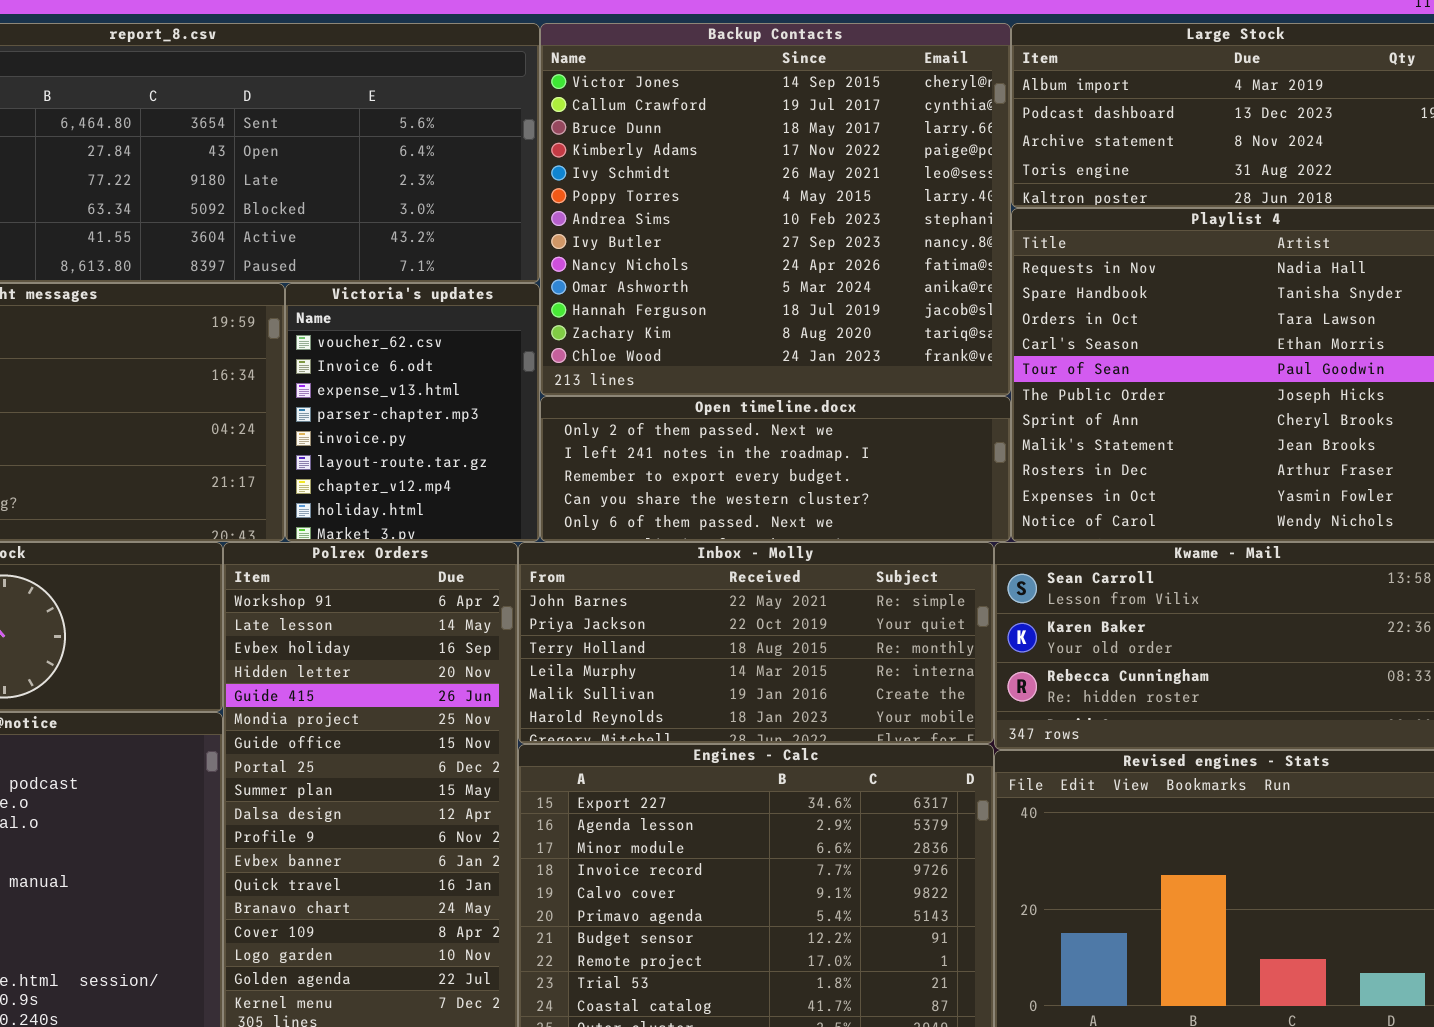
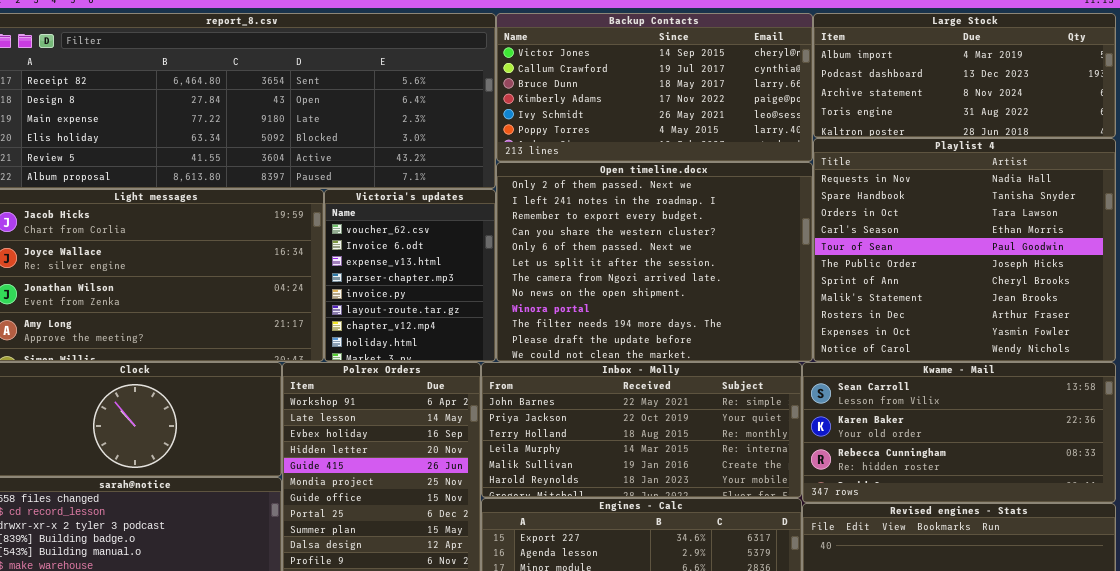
Backup Contacts: [540,23,1011,396] -> [496,13,813,162], resized
Open timeline.docx: [540,396,1011,542] -> [496,162,813,362], resized

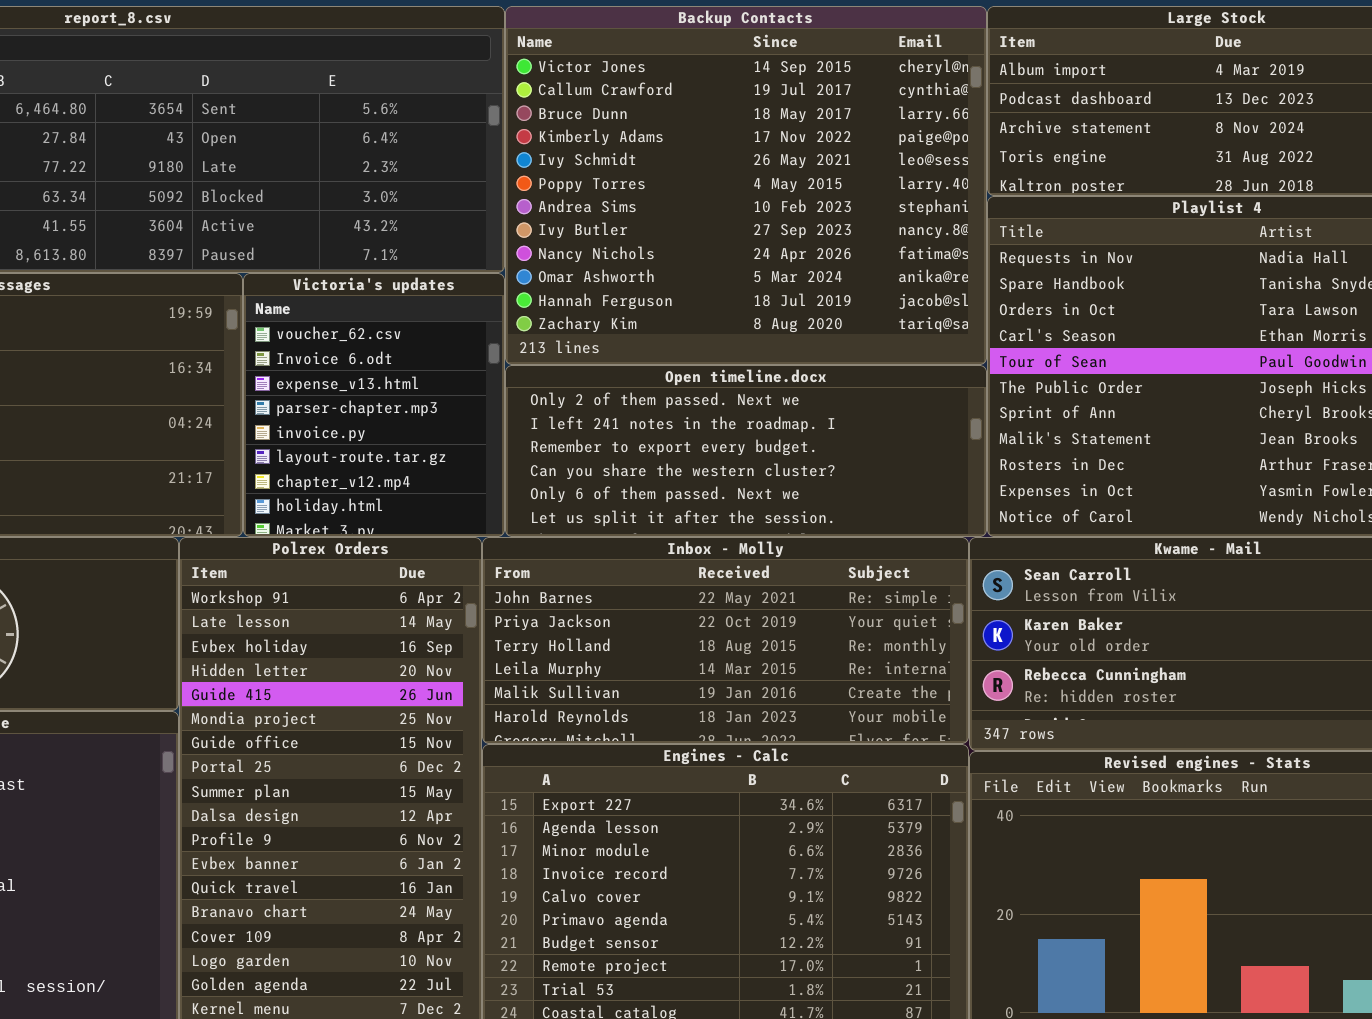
Backup Contacts: [496,13,813,162] -> [505,6,987,365], resized
Open timeline.docx: [496,162,813,362] -> [505,365,987,537], resized

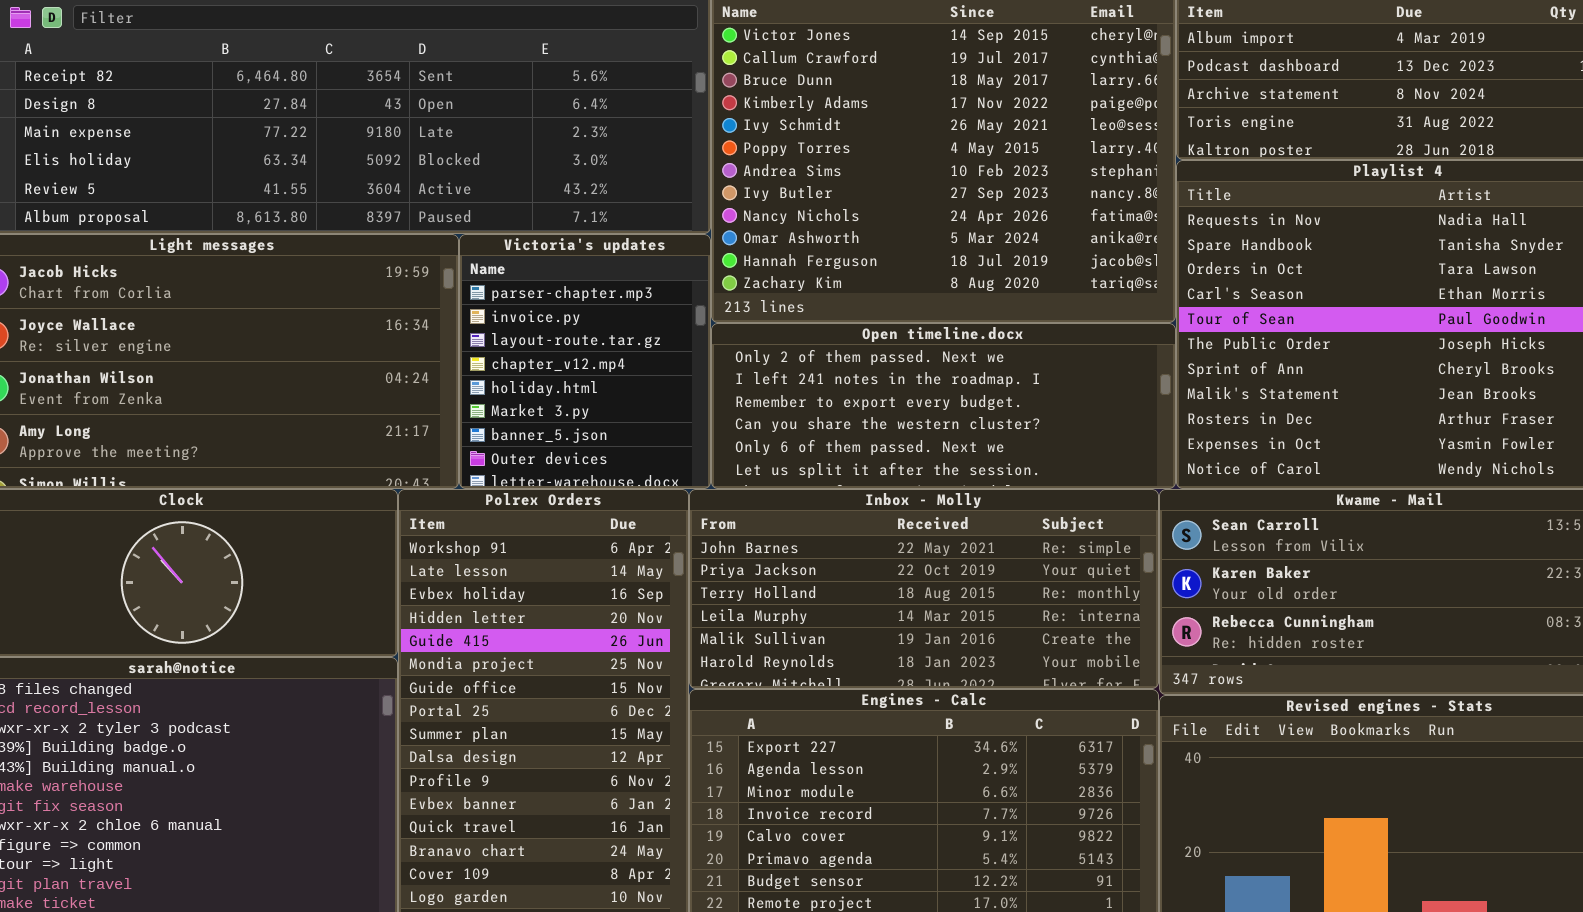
Victoria's updates: [243,273,505,537] -> [459,234,711,489], scrolled down 3 rows

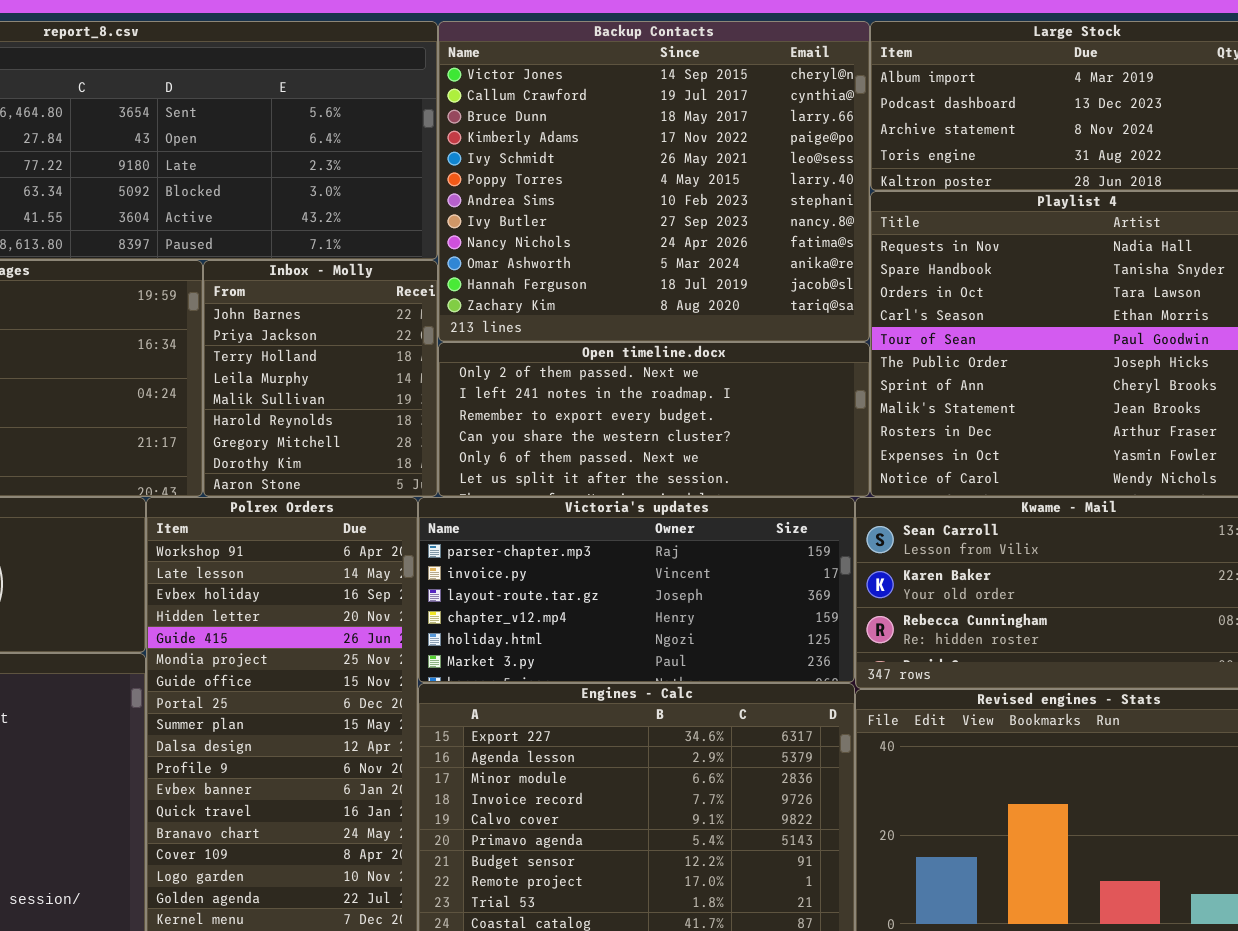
Victoria's updates: [459,234,711,489] -> [418,497,855,683], moved, resized
Inbox - Molly: [689,489,1159,689] -> [203,260,438,497], moved, resized

